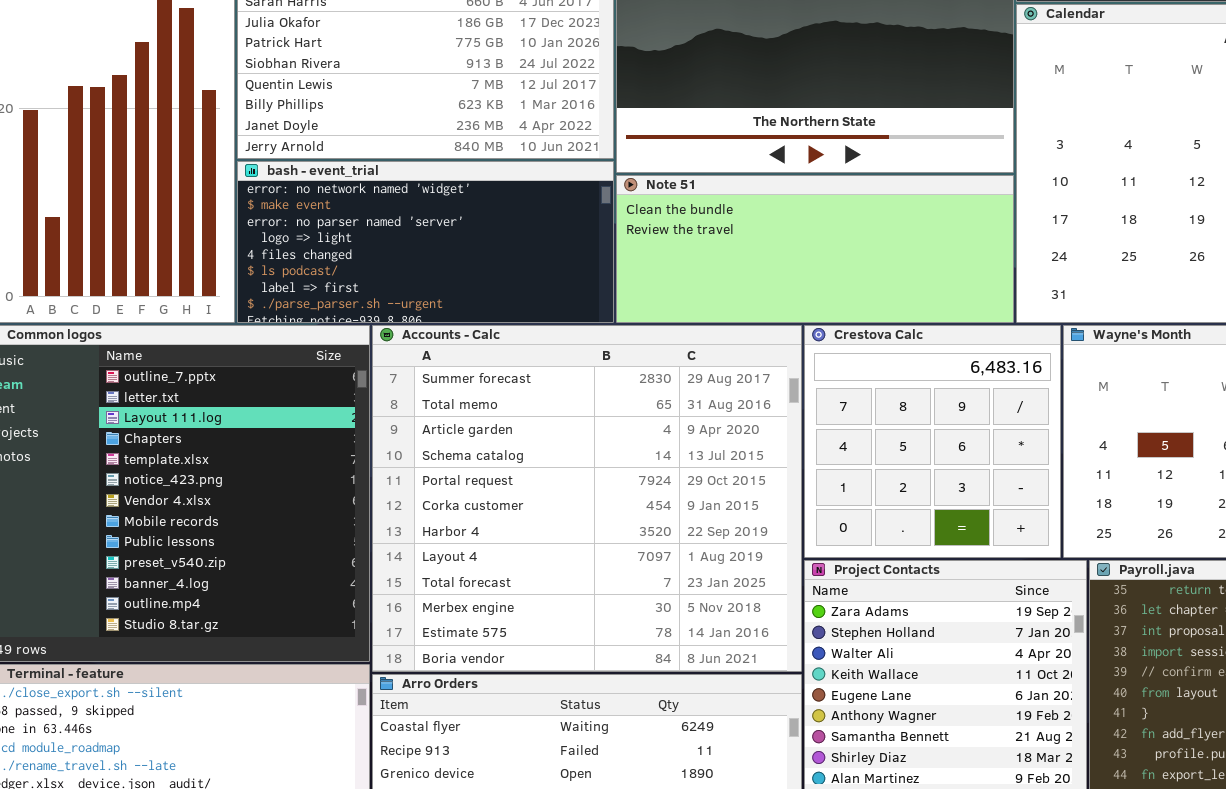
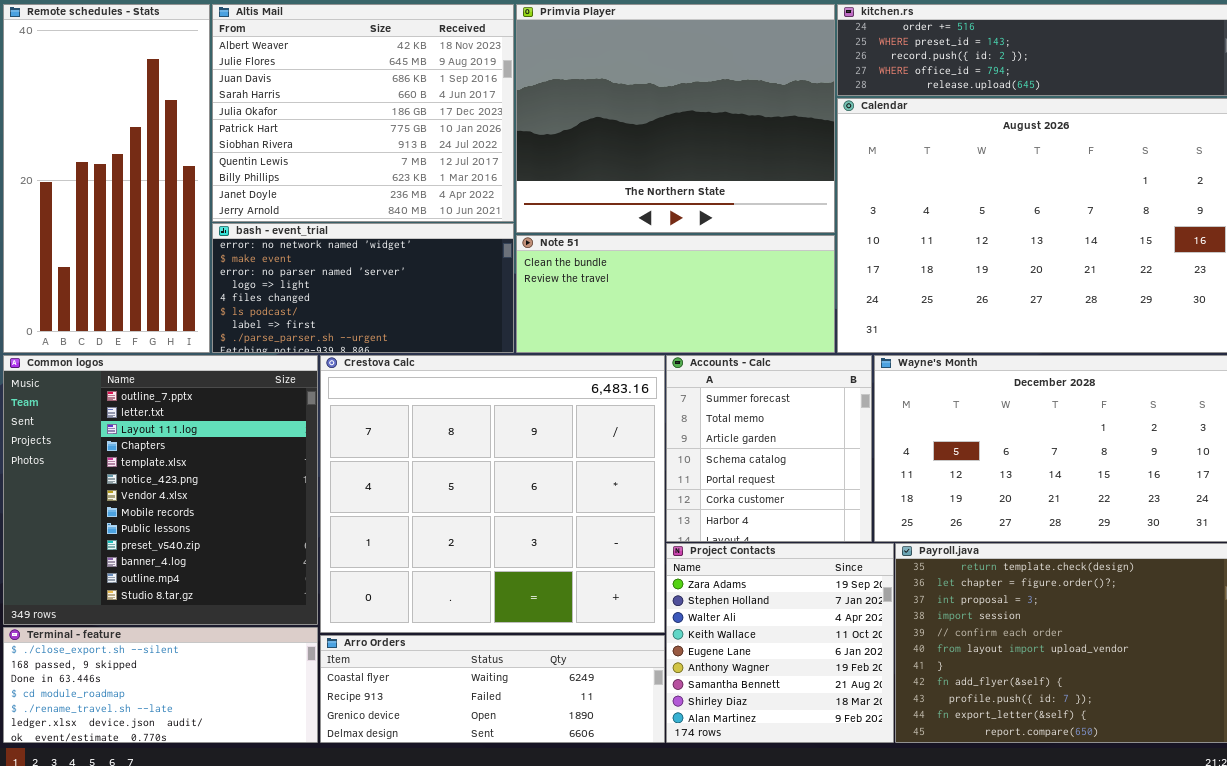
Accounts - Calc: [372,325,802,672] -> [666,355,872,542], moved, resized
Crestova Calc: [804,325,1061,558] -> [320,355,665,633], moved, resized

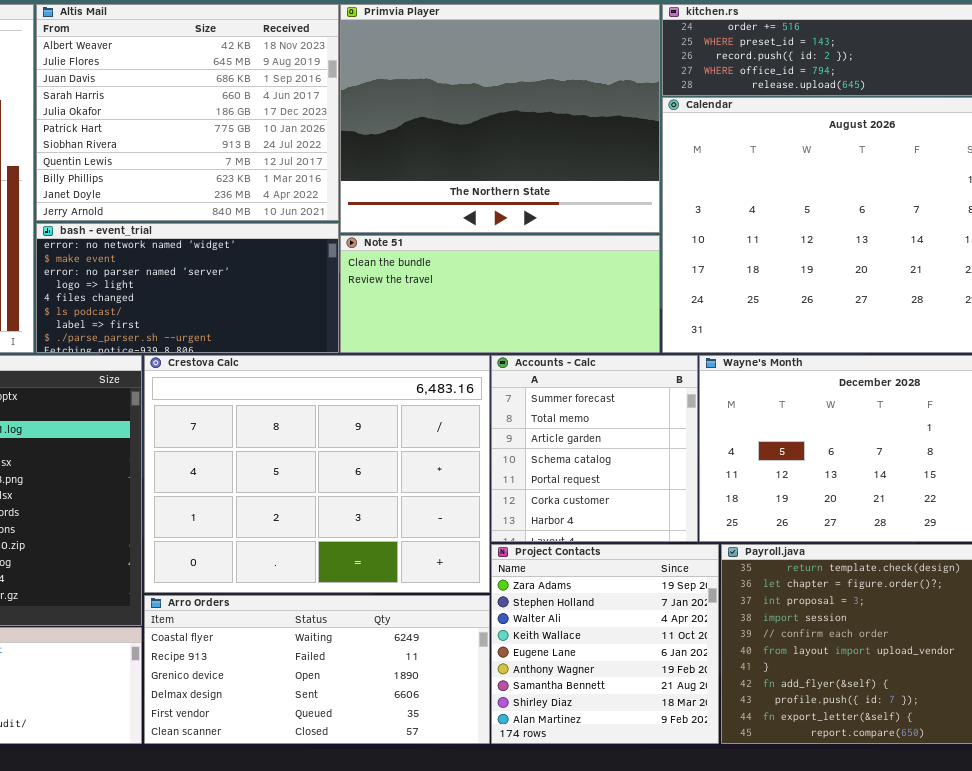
Crestova Calc: [320,355,665,633] -> [144,355,490,593], resized
Arro Orders: [320,635,665,743] -> [144,595,490,744], resized

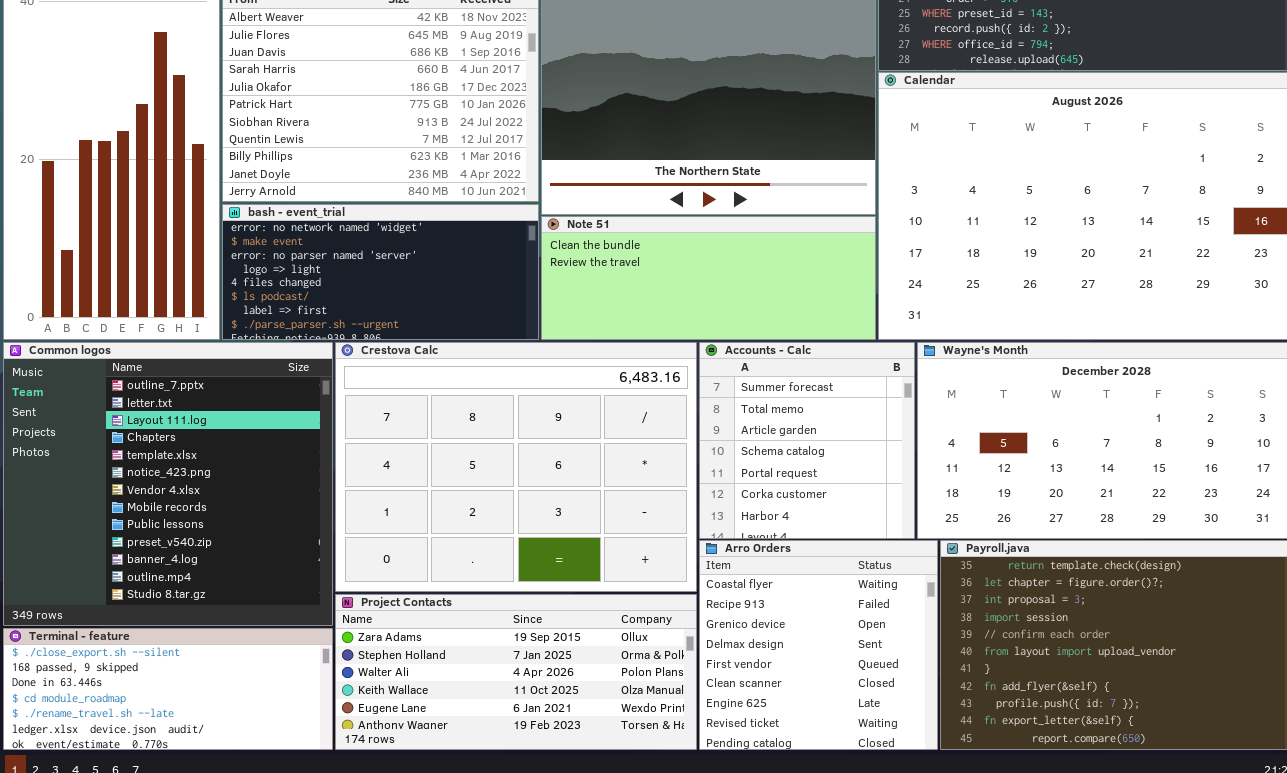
Project Contacts: [491,544,719,744] -> [335,594,697,750], moved, resized
Arro Orders: [144,595,490,744] -> [699,540,938,750], moved, resized

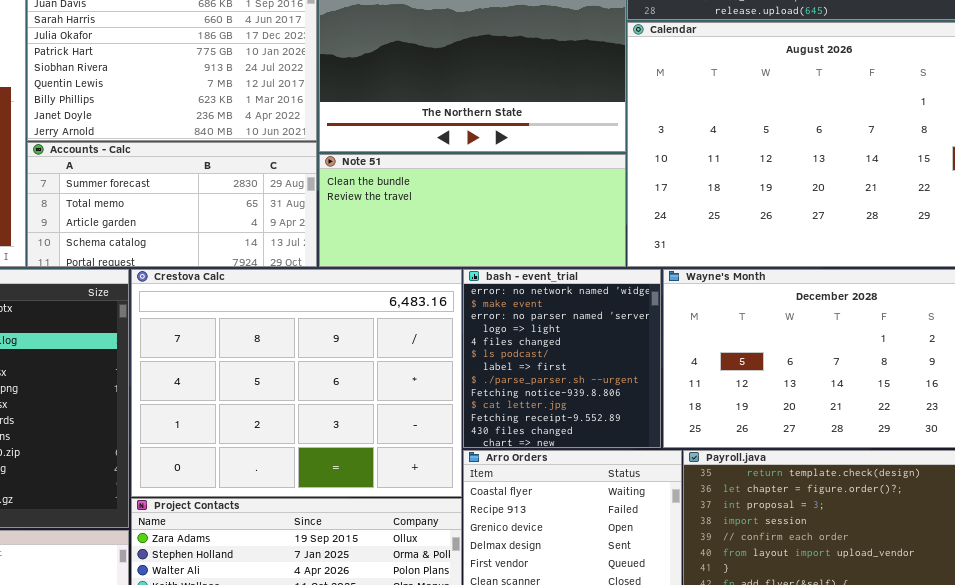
bash - event_trial: [222,204,539,340] -> [463,269,661,448], moved, resized
Accounts - Calc: [699,342,915,539] -> [27,142,317,267], moved, resized

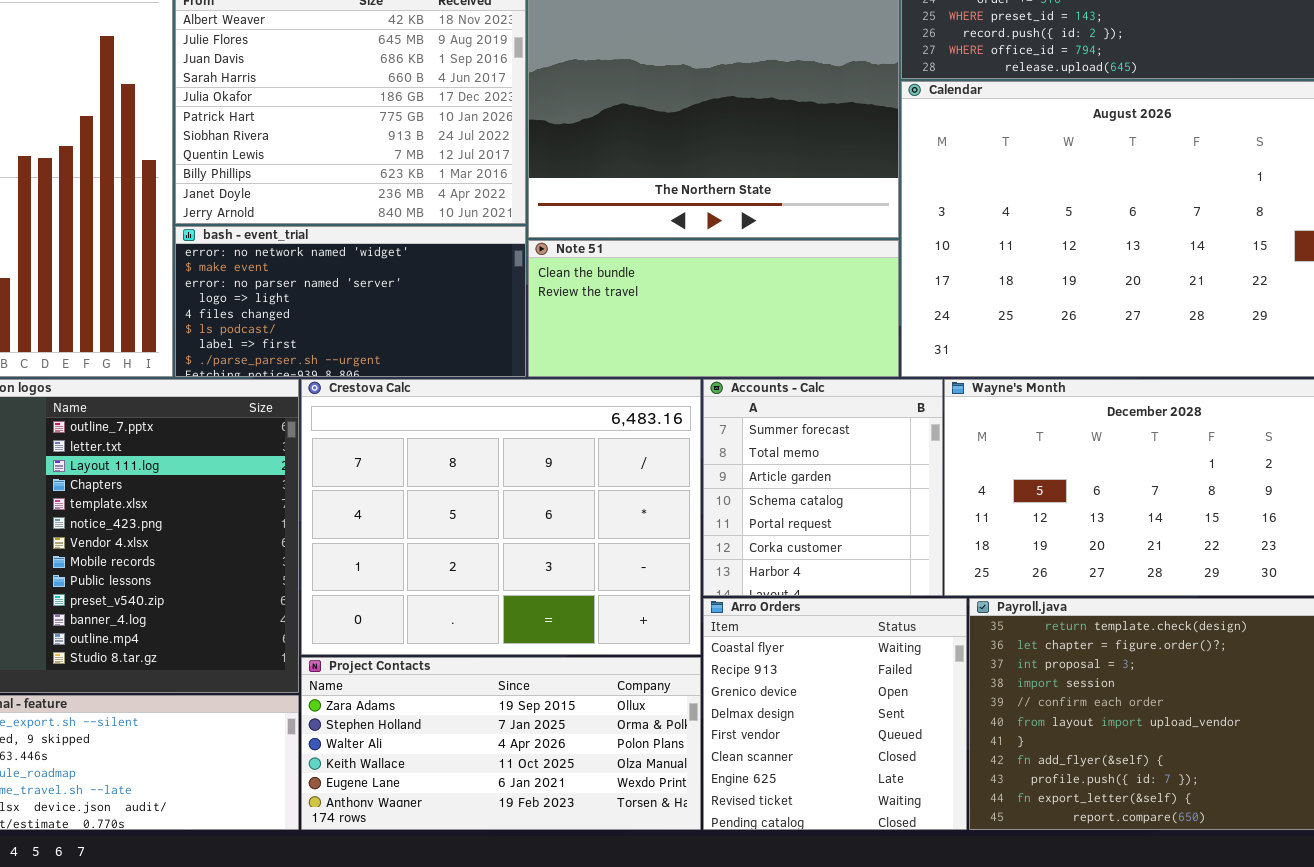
Accounts - Calc: [27,142,317,267] -> [703,379,943,596], moved, resized
bash - event_trial: [463,269,661,448] -> [175,226,526,377], moved, resized

